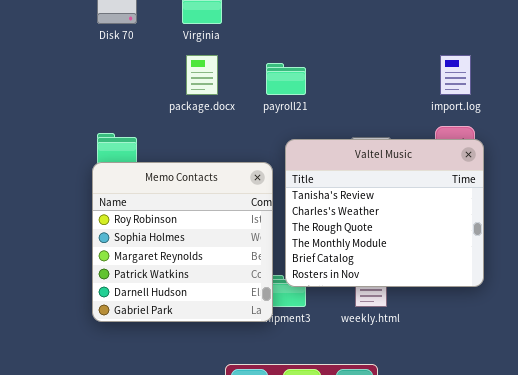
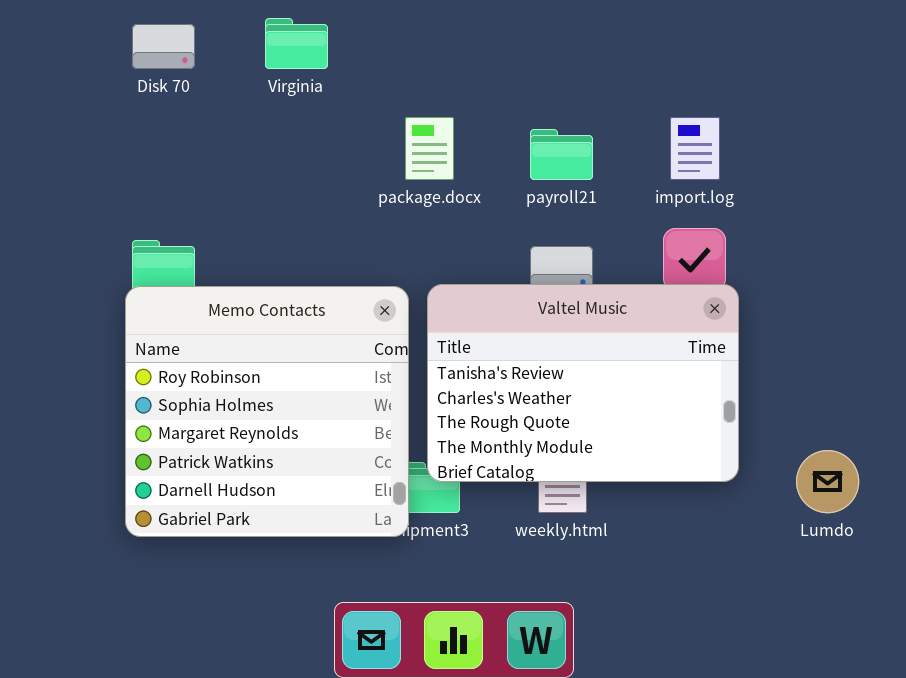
package.docx: [186,55,218,95] -> [405,117,454,180], moved
payroll21: [266,63,306,95] -> [530,129,593,180], moved
Valtel Music: [285,139,484,287] -> [427,284,739,482], resized

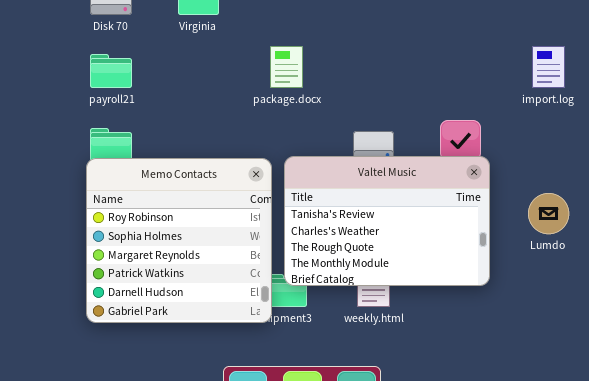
import.log: [670,117,720,180] -> [532,46,565,88], moved
payroll21: [530,129,593,180] -> [90,54,132,88], moved
Lumdo: [796,450,859,513] -> [528,193,569,234], moved

